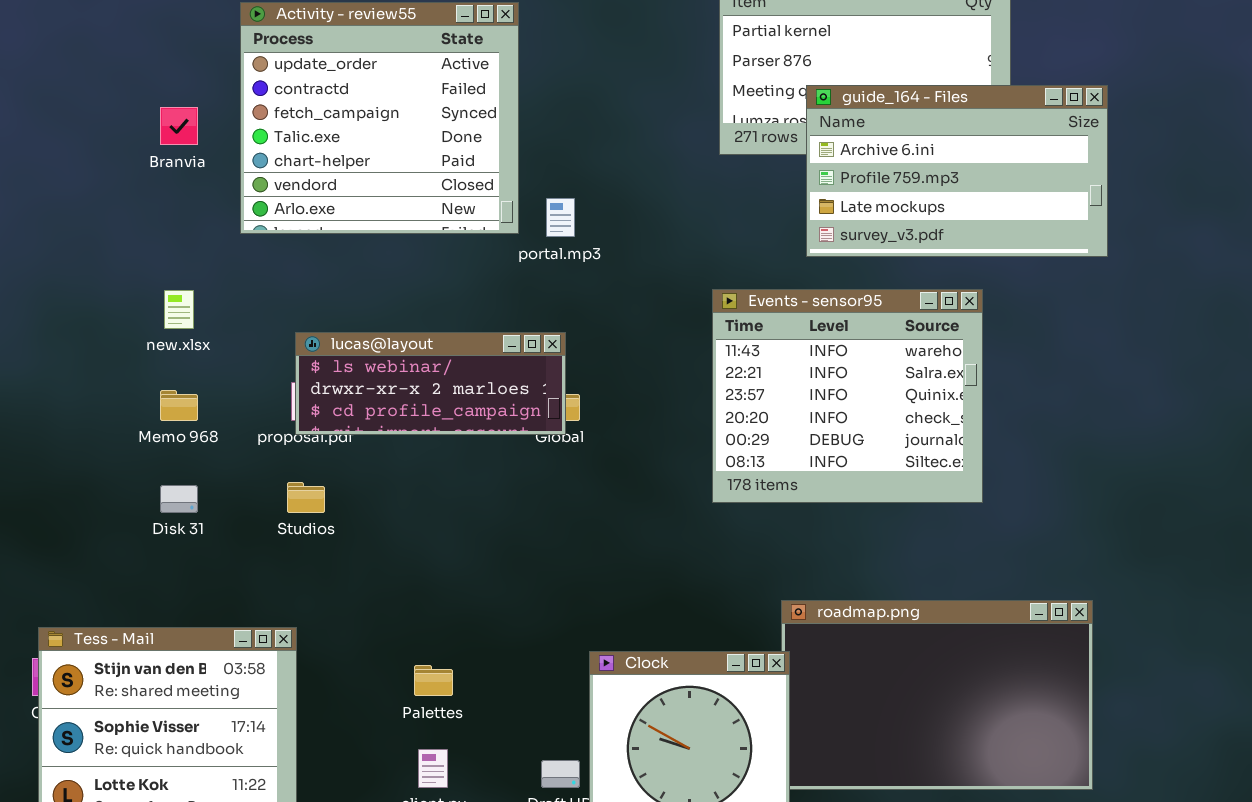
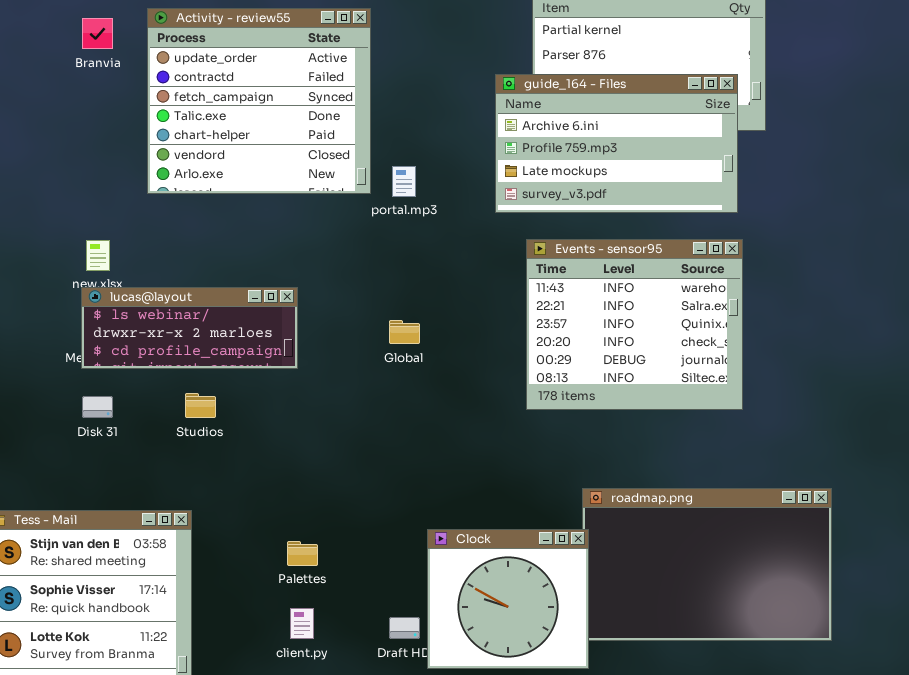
guide_164 - Files: [806,85,1108,257] -> [495,74,738,213], moved
Branvia: [160,107,198,145] -> [82,18,113,49], moved
lucas@layout: [295,332,566,435] -> [81,287,298,369], moved

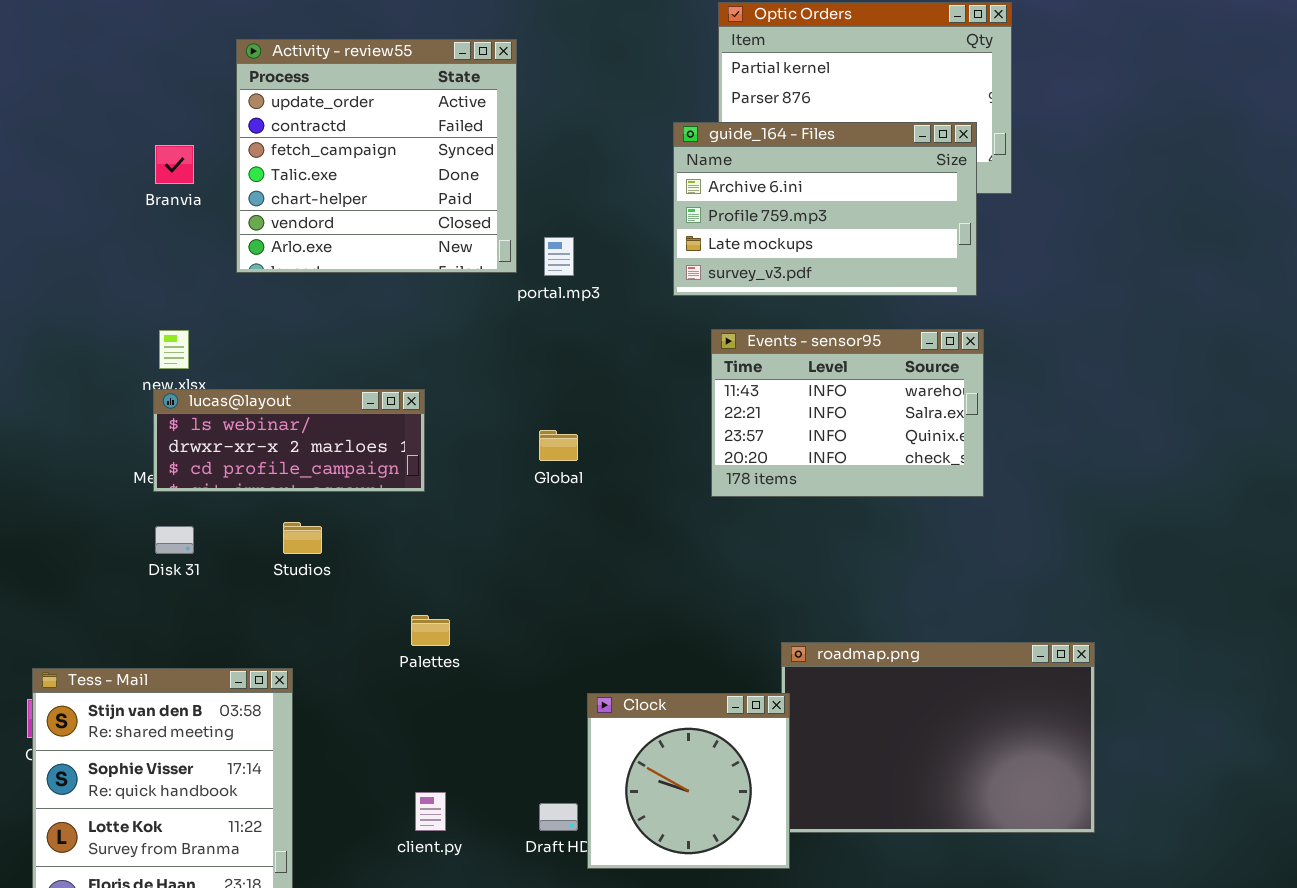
Branvia: [82,18,113,49] -> [155,145,194,184], moved
Events - sensor95: [526,239,743,410] -> [711,329,984,497], resized
Palettes: [287,541,318,566] -> [411,615,450,646], moved

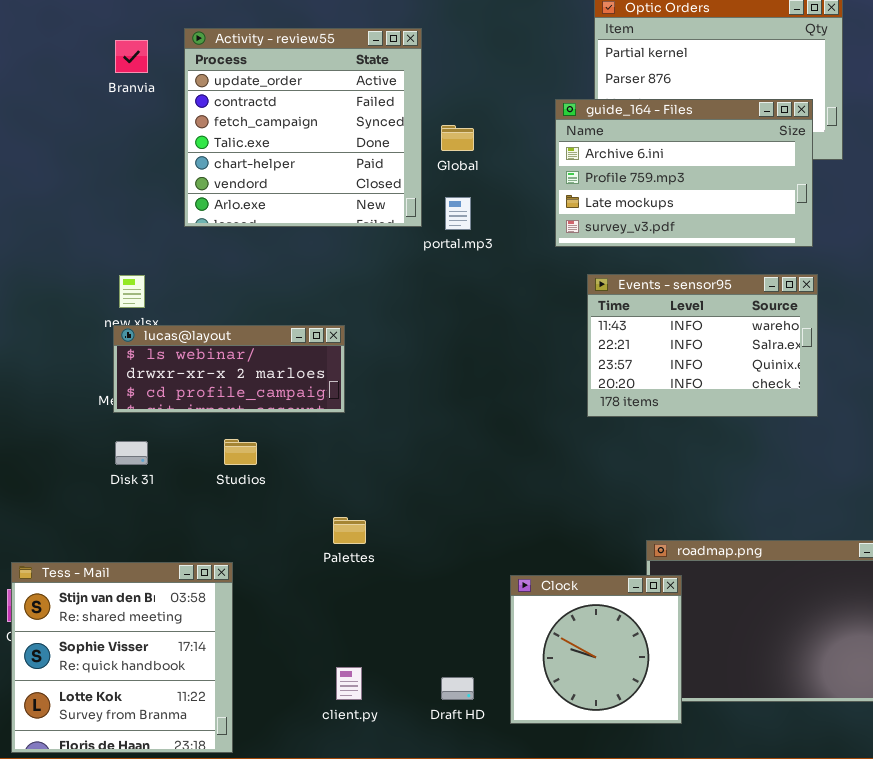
Branvia: [155,145,194,184] -> [115,40,148,73], moved
Global: [539,430,578,461] -> [441,125,474,151], moved
Clock: [587,693,790,869] -> [510,575,682,724], moved

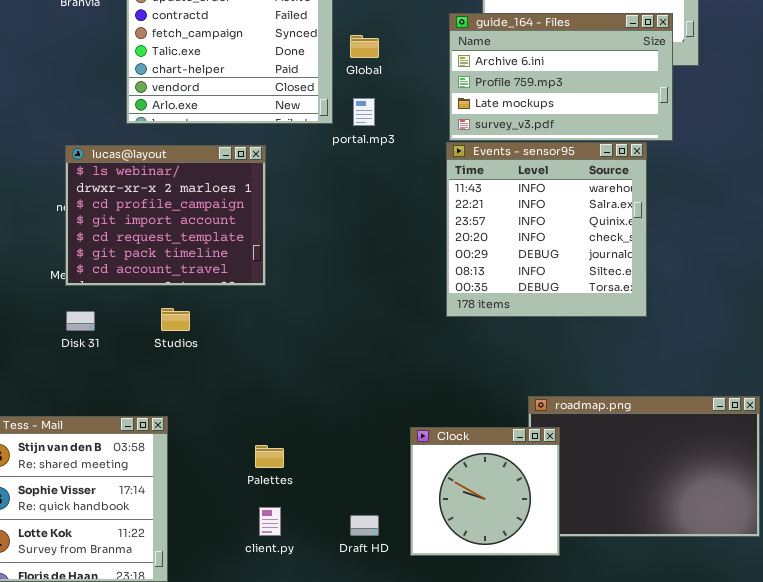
Events - sensor95: [587,274,818,417] -> [446,142,647,317], moved, resized
lucas@layout: [113,325,345,413] -> [65,145,266,286], resized
Palettes: [333,517,366,544] -> [255,445,284,468], moved

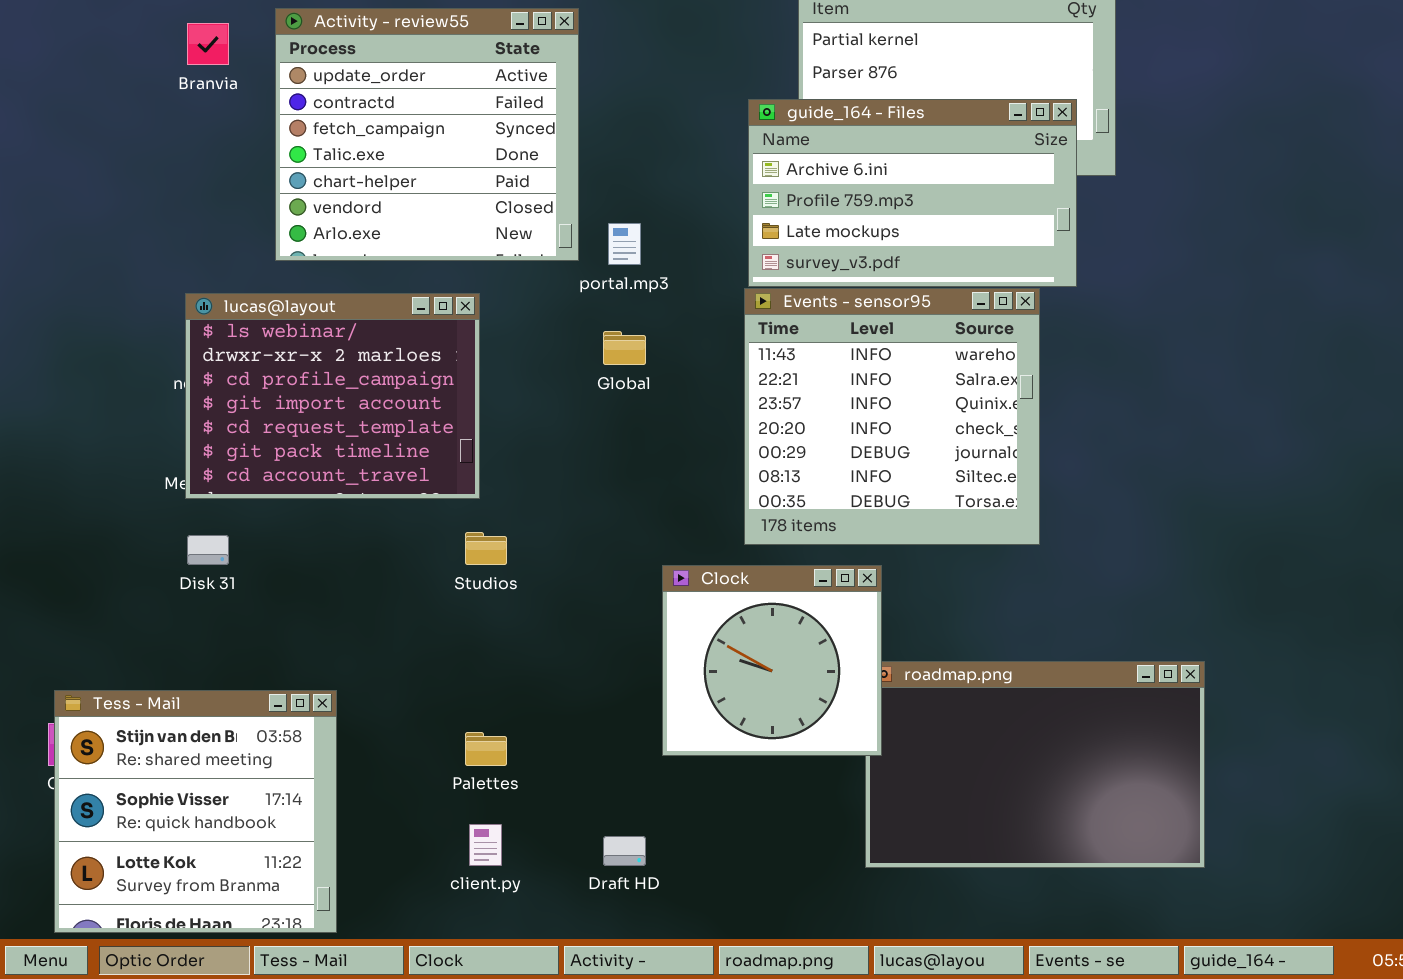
Global: [350,35,379,58] -> [603,331,646,365], moved
Studios: [161,308,190,331] -> [465,532,507,565], moved
Clock: [410,427,560,556] -> [662,565,882,756], moved

